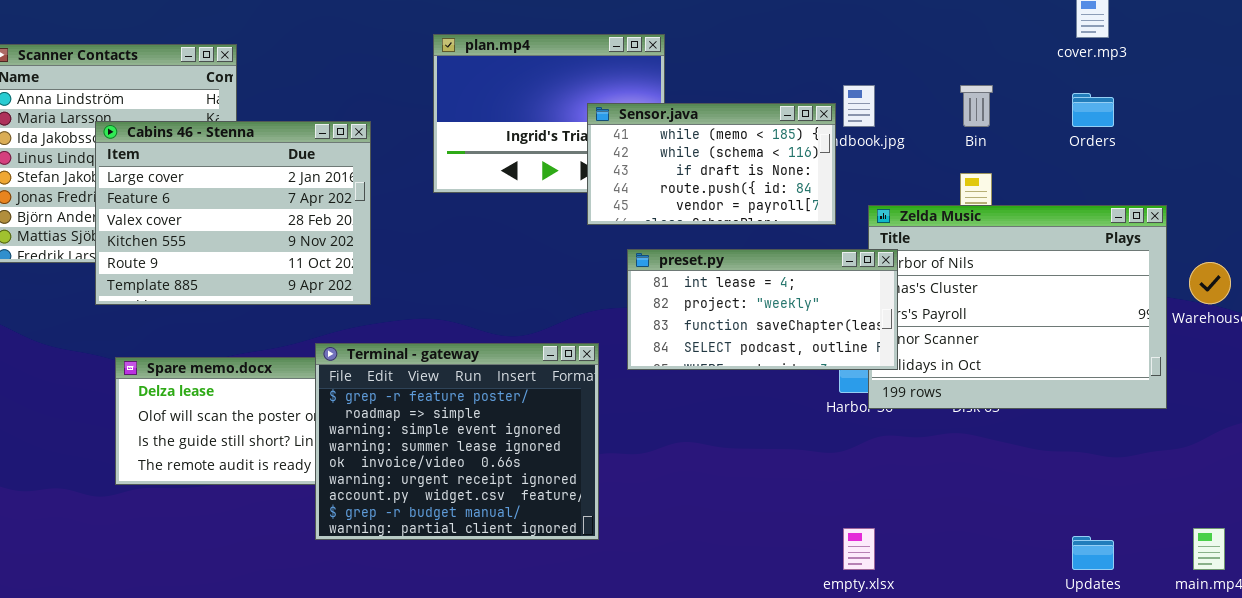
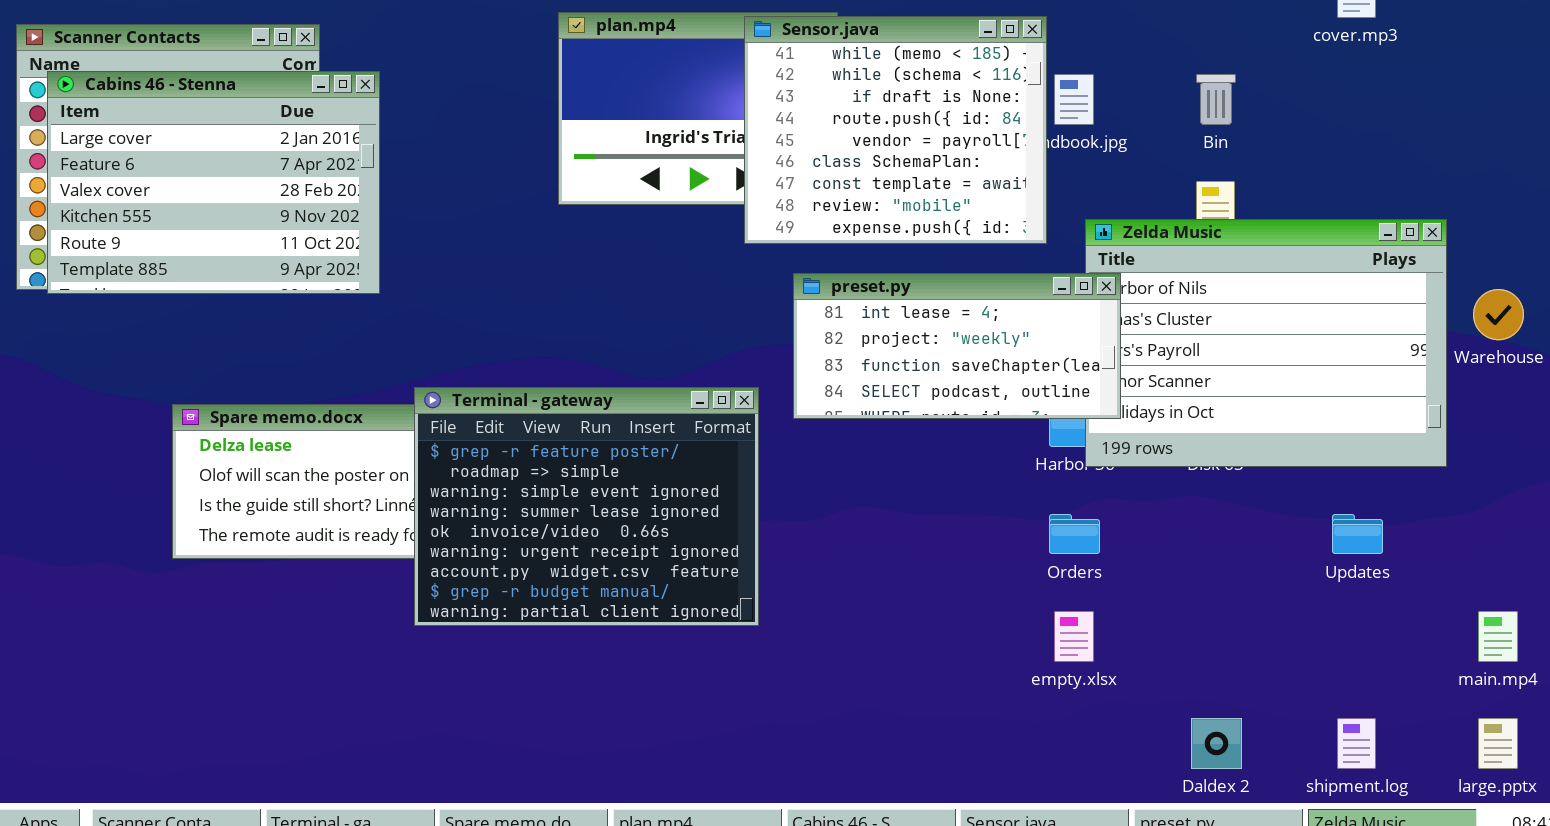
Orders: [1072,93,1114,127] -> [1049,514,1100,554], moved
Sensor.java: [587,103,836,225] -> [744,16,1047,244], resized
Cabins 46 - Stenna: [95,121,371,305] -> [47,71,380,294], moved
Updates: [1072,536,1114,570] -> [1332,514,1383,554], moved

